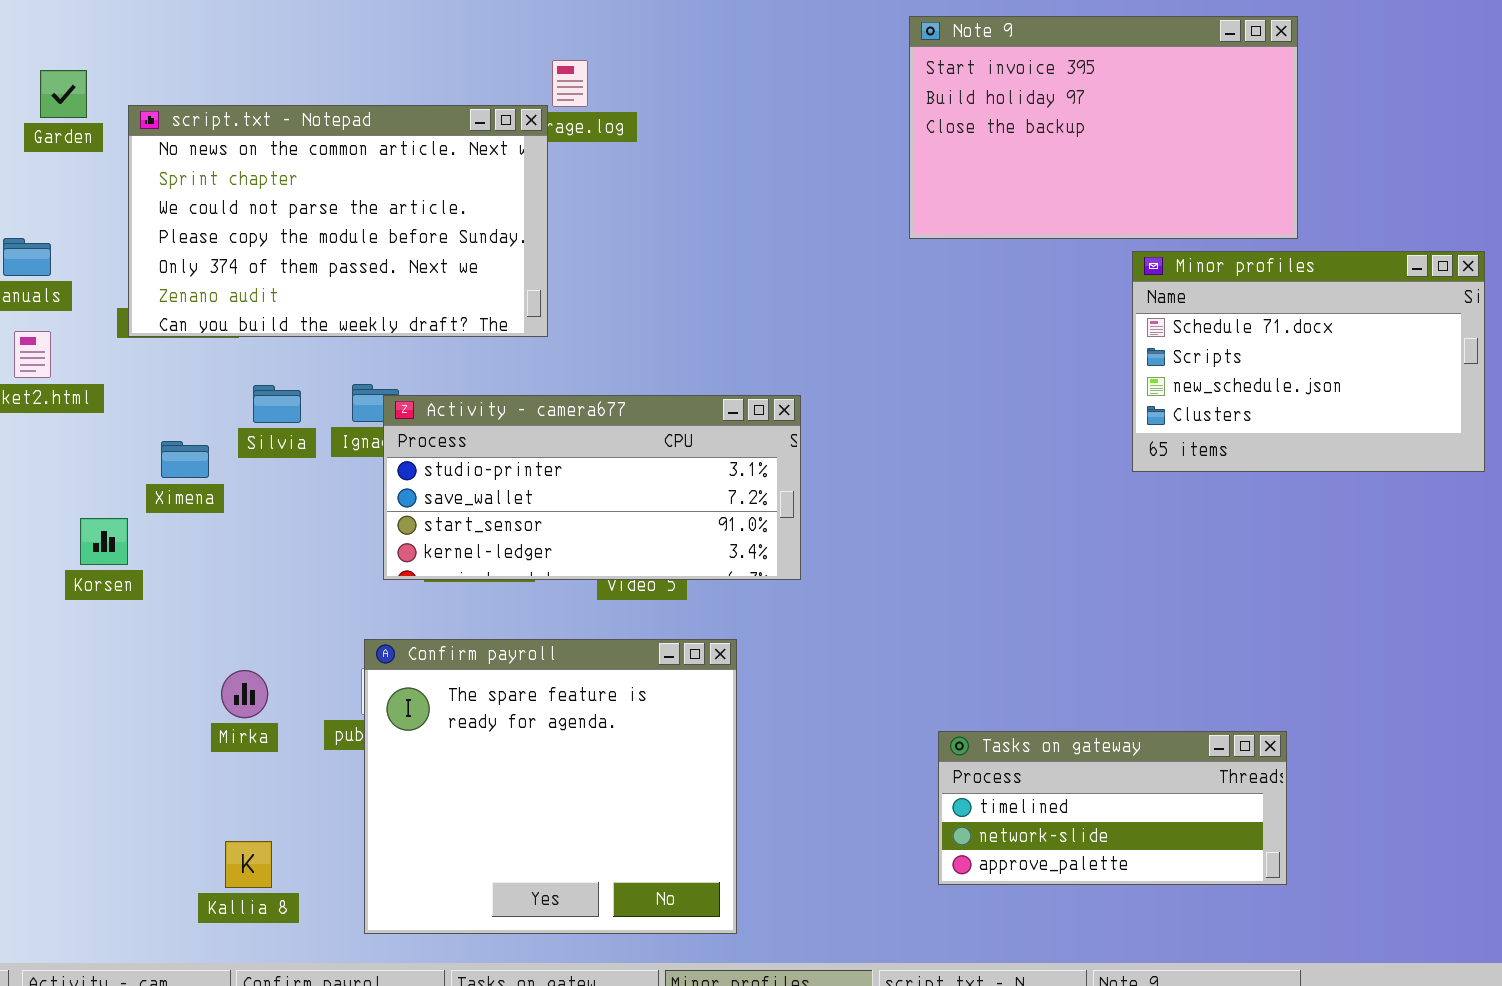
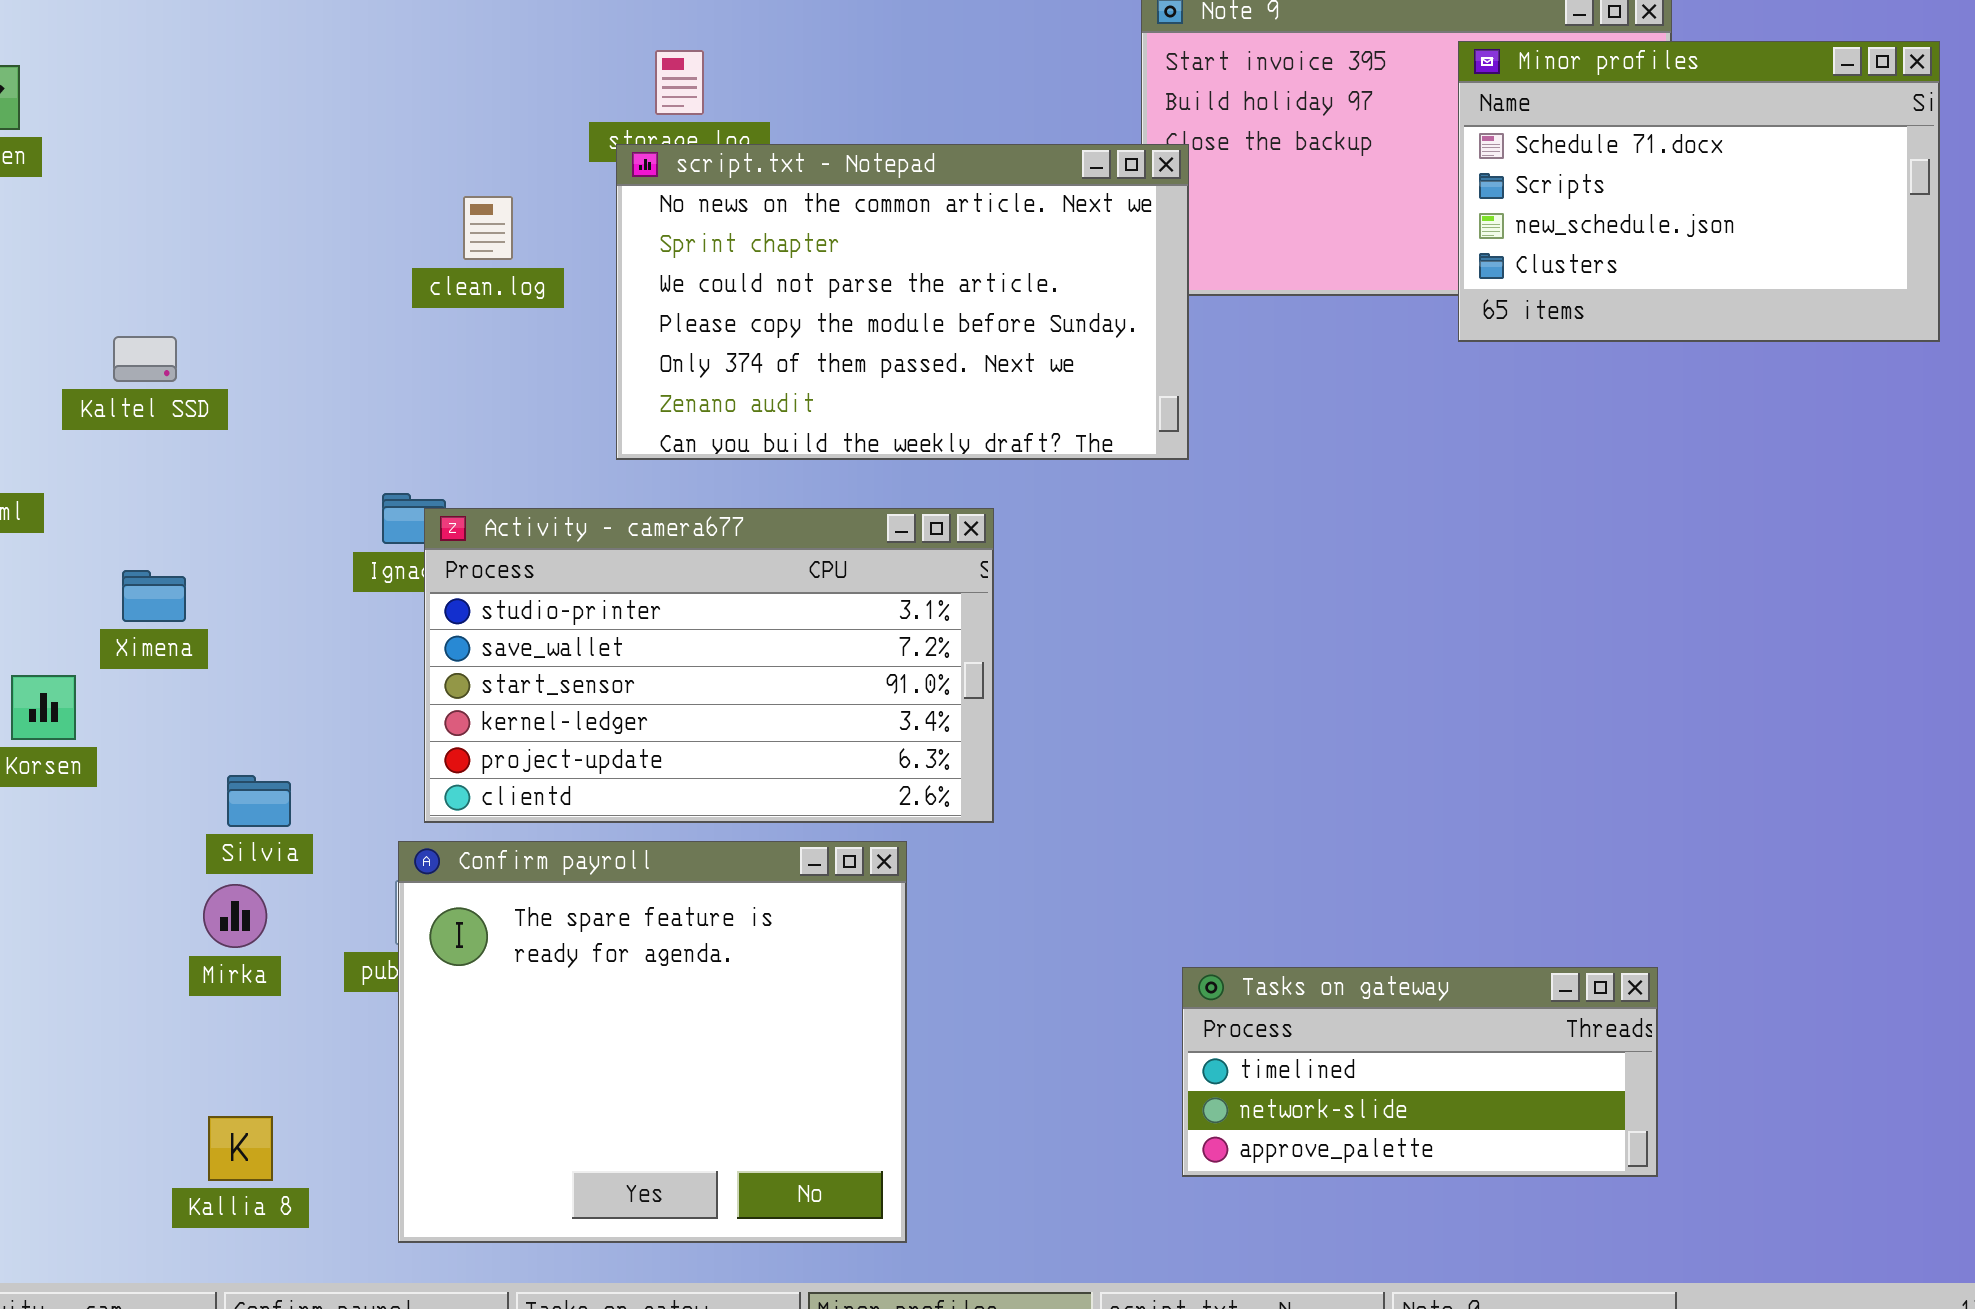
script.txt - Notepad: [128,105,548,337] -> [616,144,1189,460], moved
Minor profiles: [1132,251,1485,472] -> [1458,41,1940,342], moved
Silvia: [253,385,301,423] -> [227,775,291,827], moved
Activity - camera677: [383,395,801,580] -> [424,508,994,823], resized

